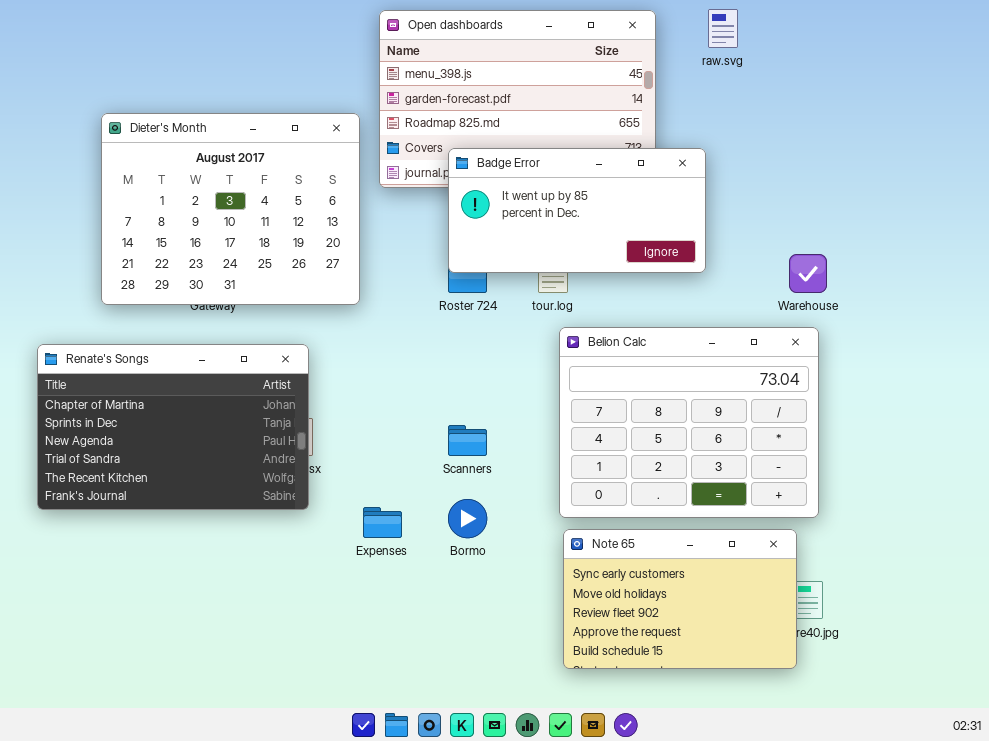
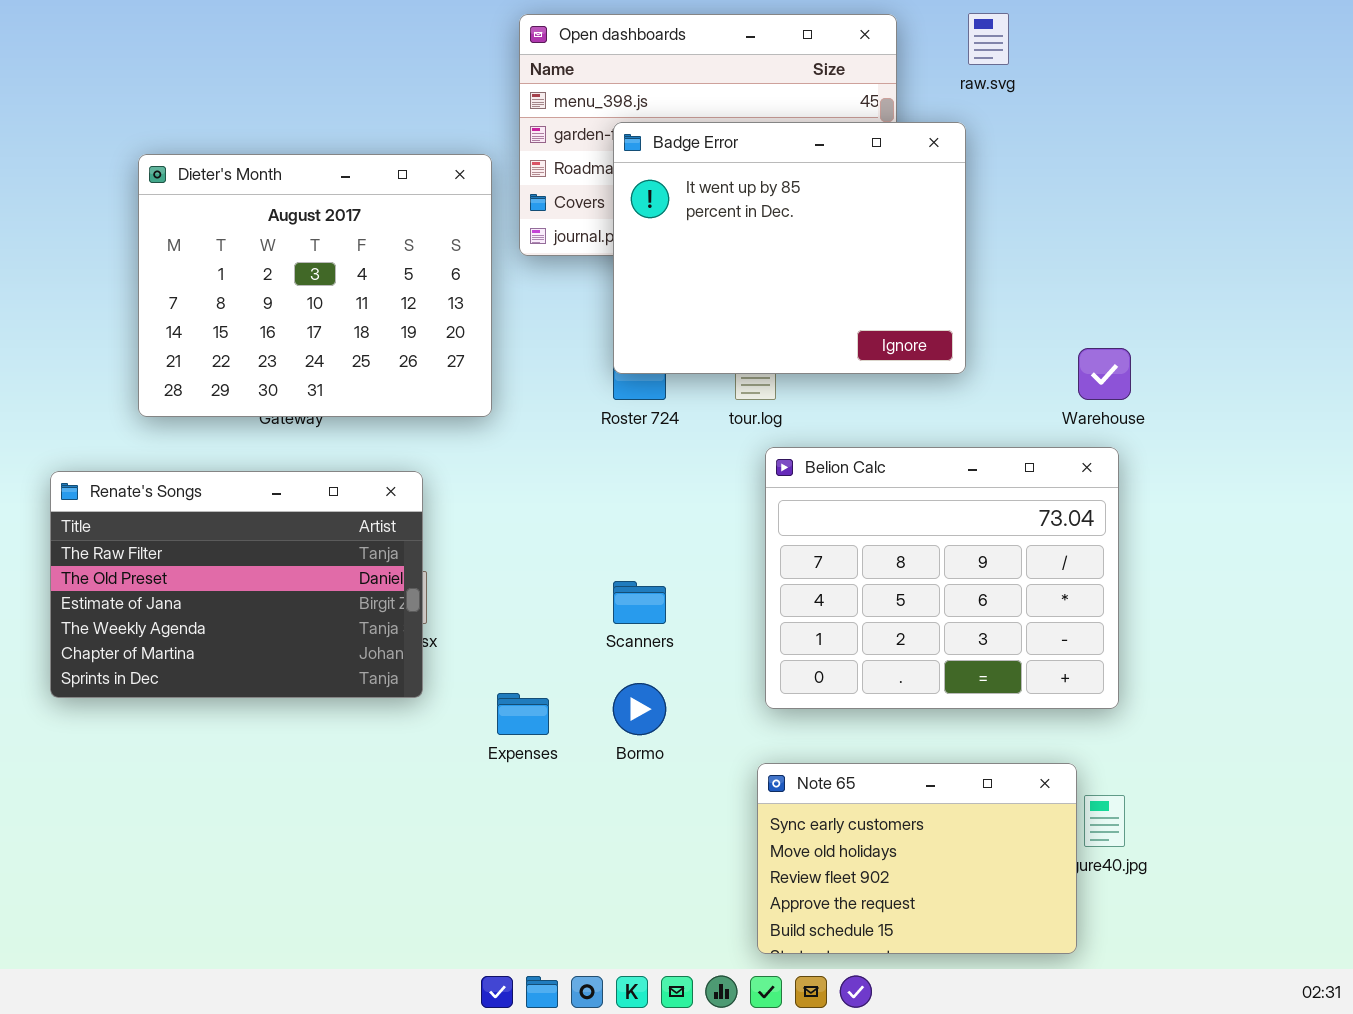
Badge Error: [448,148,706,273] -> [613,122,966,374], resized
Renate's Songs: [37,344,309,510] -> [50,471,423,698], scrolled up 4 rows
Note 65: [563,529,797,669] -> [757,763,1077,954], moved

